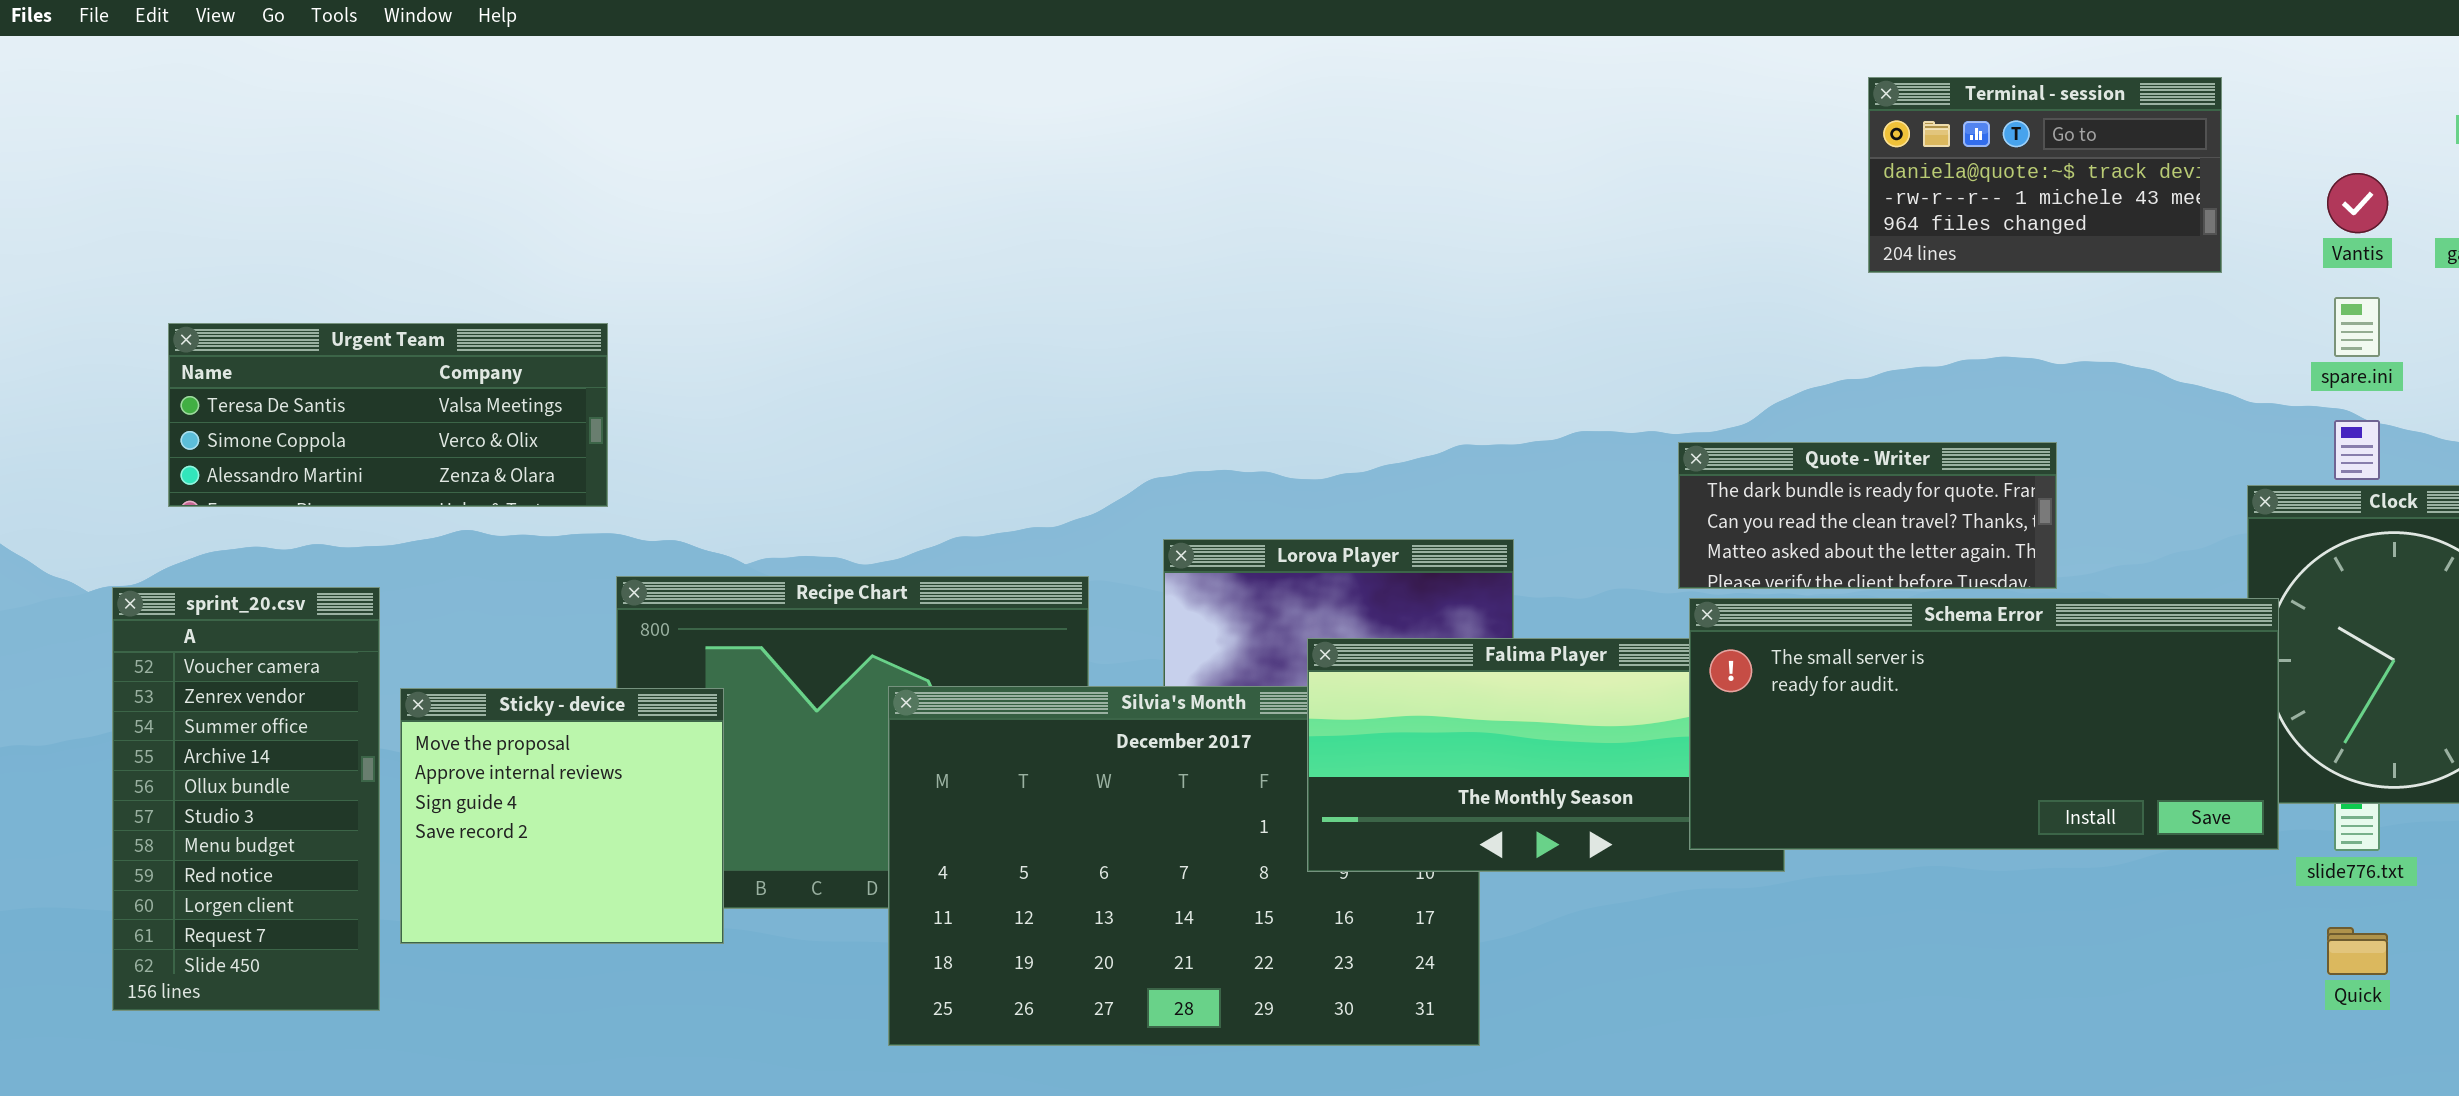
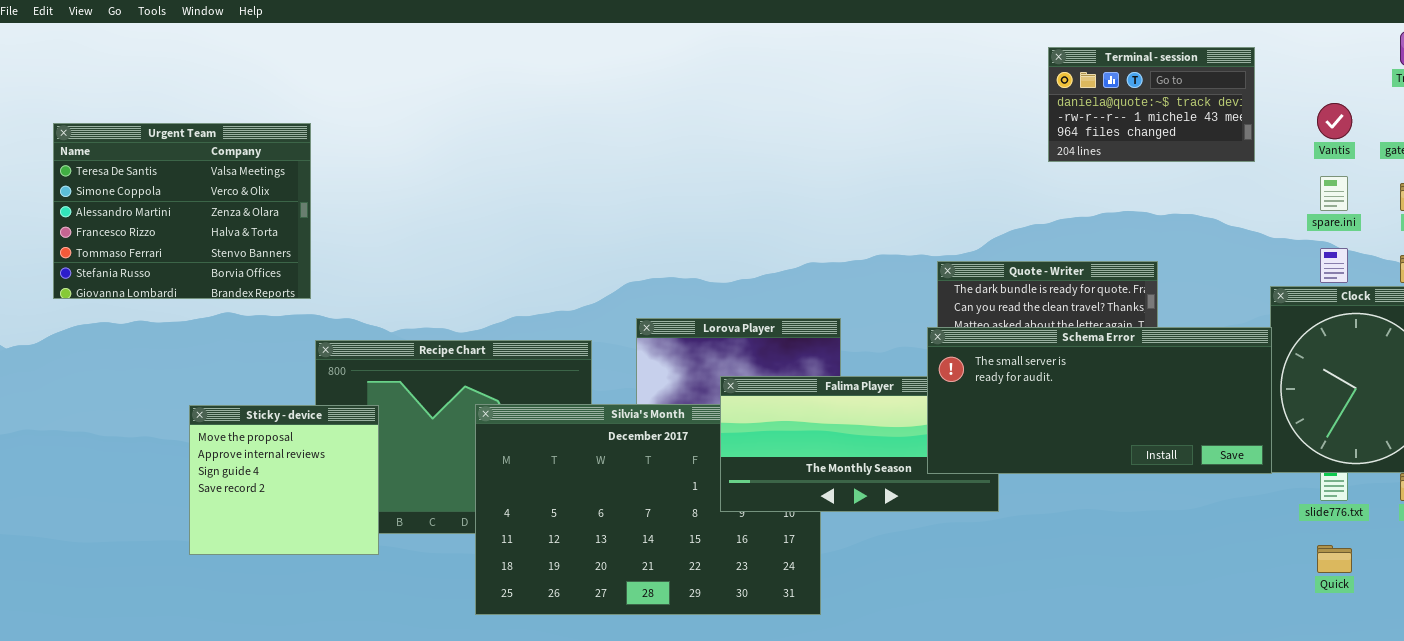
Urgent Team: [168,323,608,507] -> [53,123,311,299], resized
sprint_20.csv: [112,587,380,1011] -> none, closed
Schema Error: [1689,598,2279,850] -> [927,327,1272,474], moved

